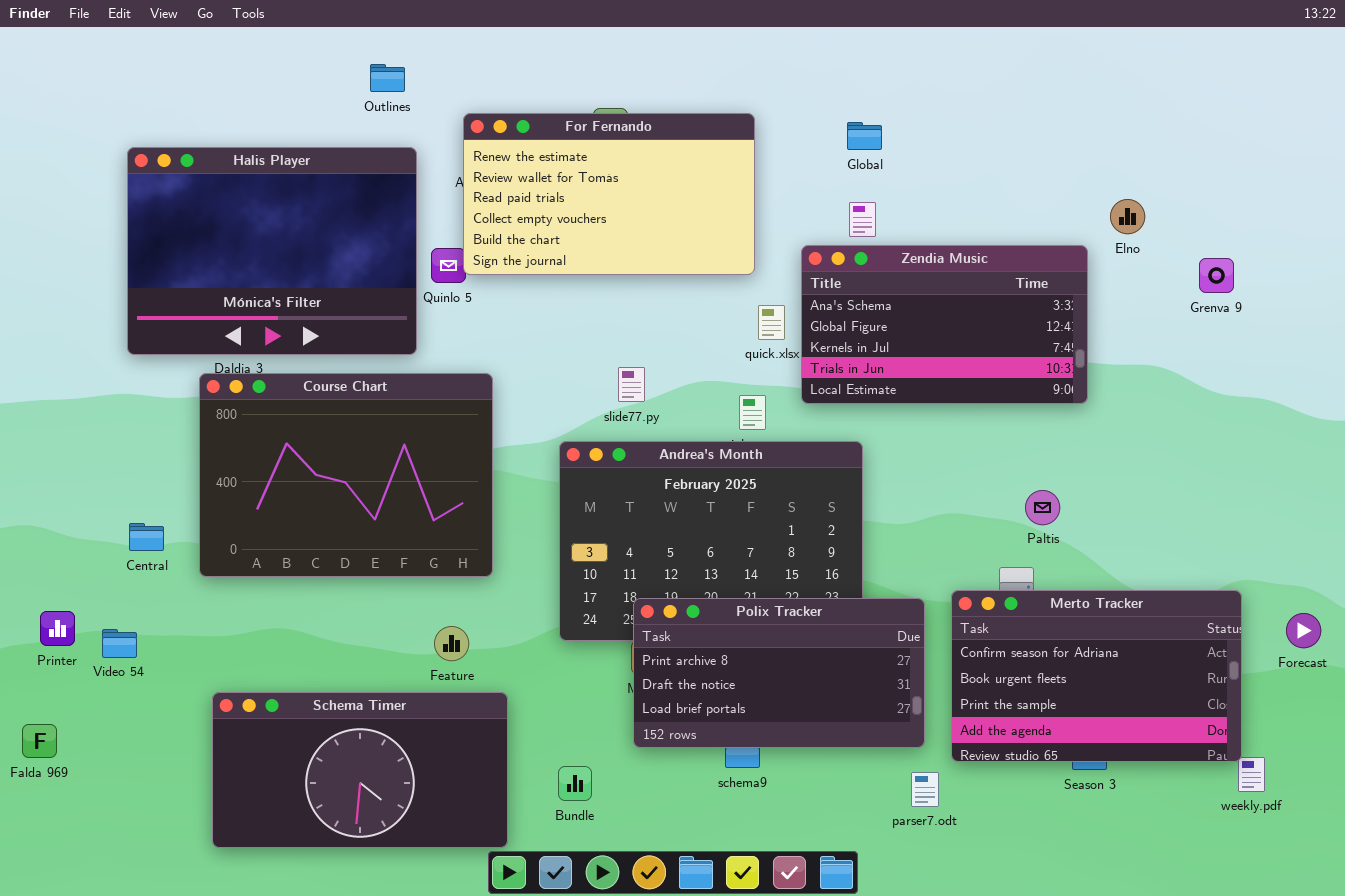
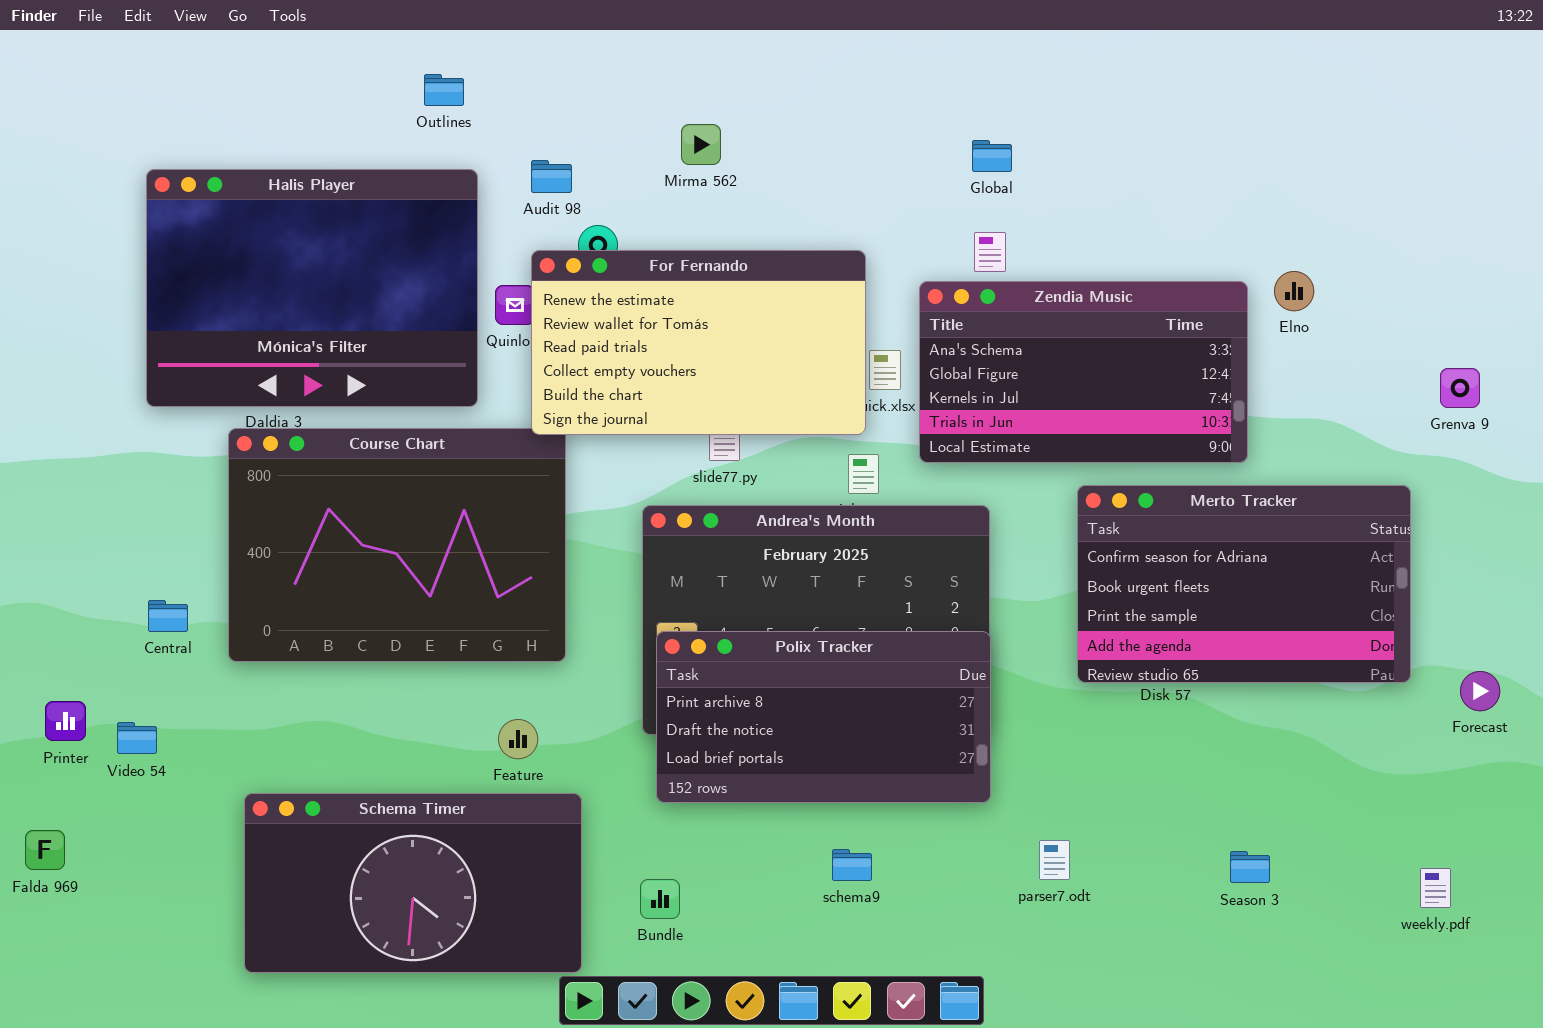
For Fernando: [463,113,755,275] -> [531,250,866,435], moved
Elno: [1110,199,1145,234] -> [1274,271,1314,311], moved
Grenva 9: [1199,258,1234,293] -> [1440,368,1480,408], moved
Merto Tracker: [951,590,1242,762] -> [1077,485,1411,683], moved
Polix Tracker: [633,598,925,748] -> [656,631,991,803], moved
Forecast: [1286,613,1321,648] -> [1460,671,1500,711], moved
parser7.odt: [911,772,939,807] -> [1039,840,1070,880], moved

